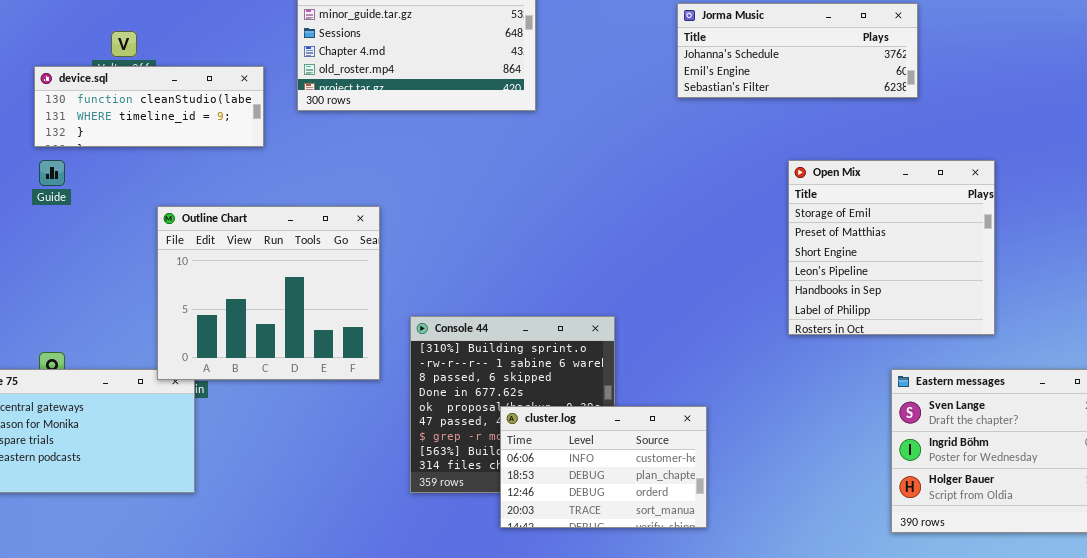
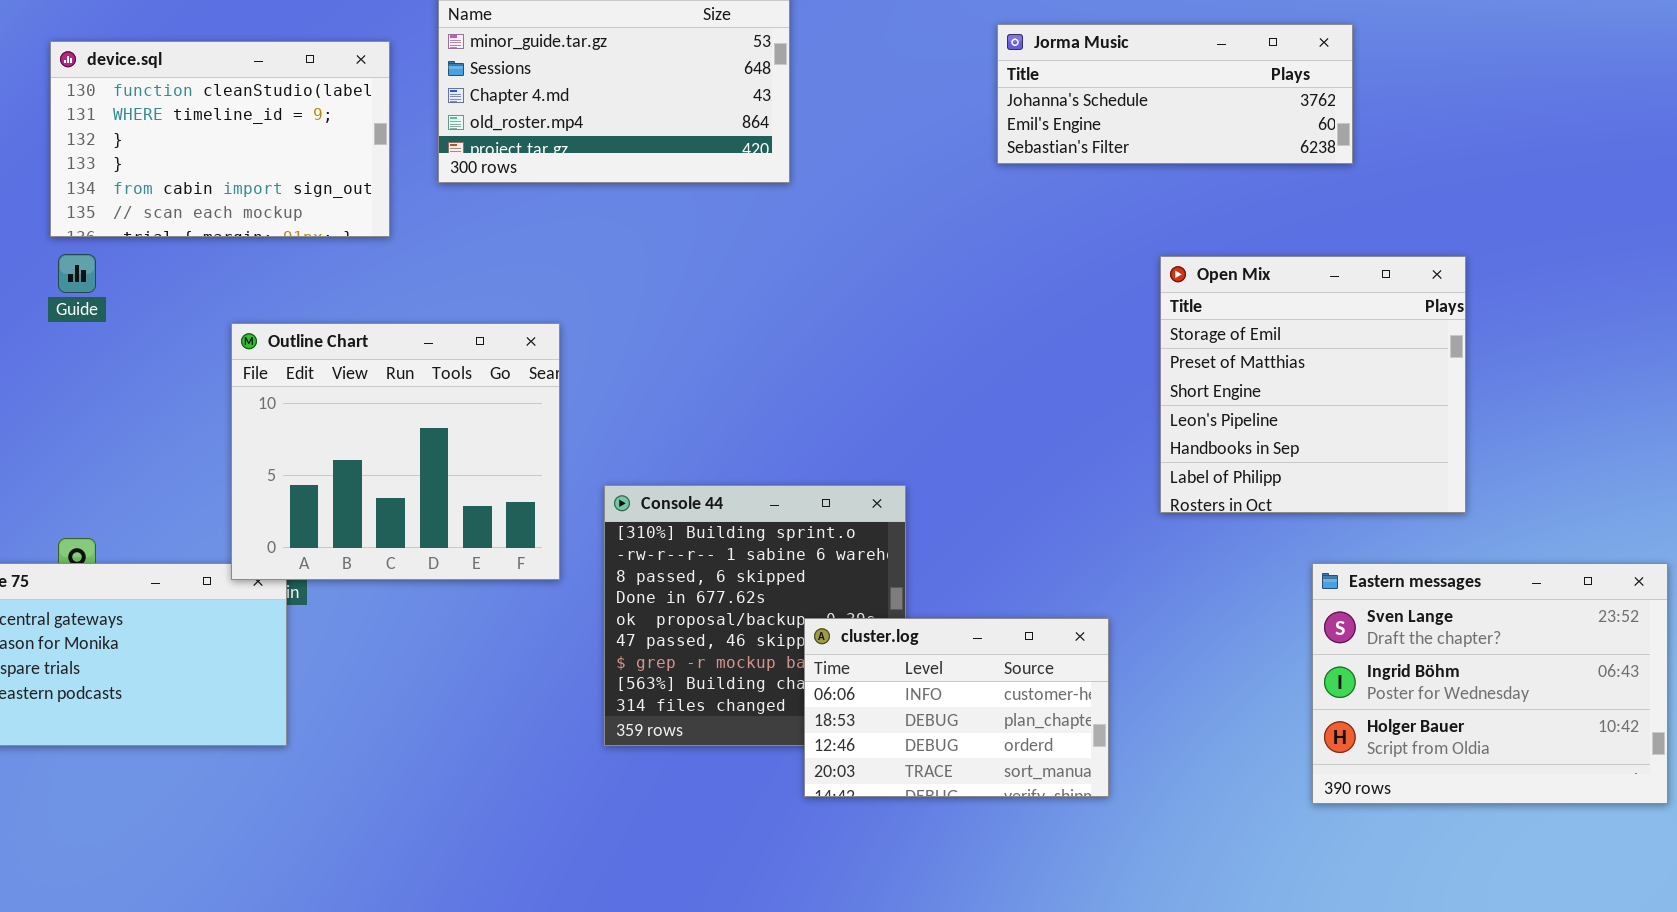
device.sql: [34,66,264,147] -> [50,41,390,237], resized
cluster.log: [500,406,707,528] -> [804,618,1109,797], moved

